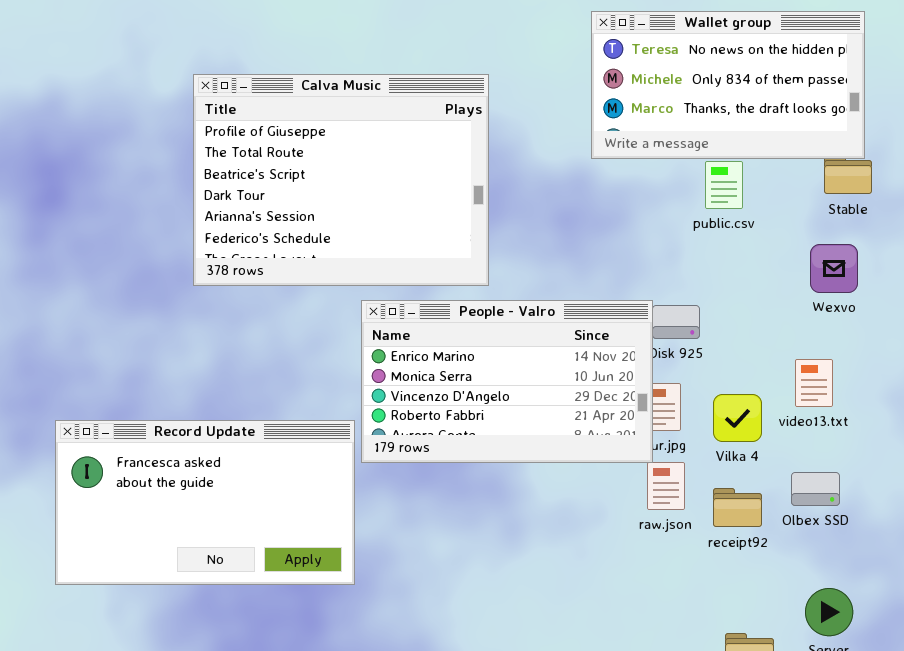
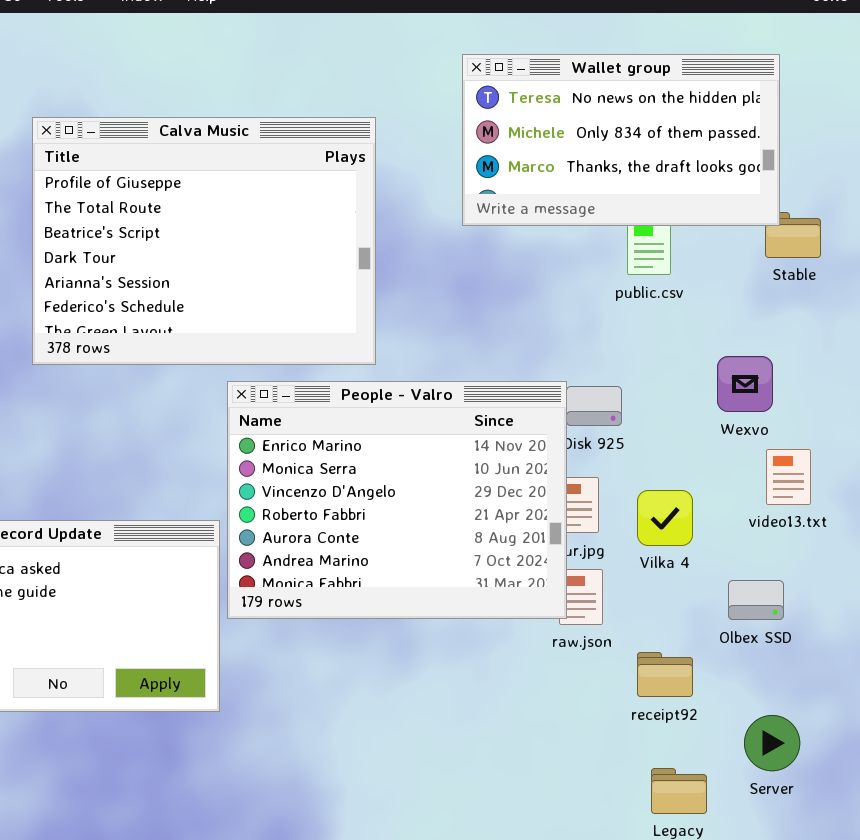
Wallet group: [591,11,865,159] -> [462,54,780,226], moved
Wexvo: [810,244,858,293] -> [717,356,773,412], moved
People - Valro: [361,300,653,463] -> [227,381,567,619], resized
video13.txt: [795,359,833,407] -> [766,449,811,505], moved
receipt92: [713,488,762,527] -> [637,652,693,697], moved

